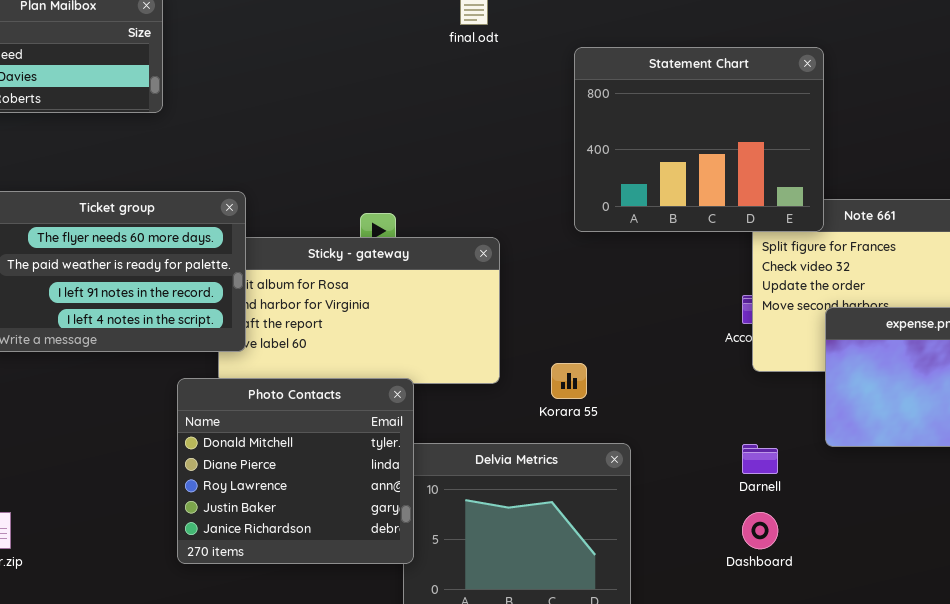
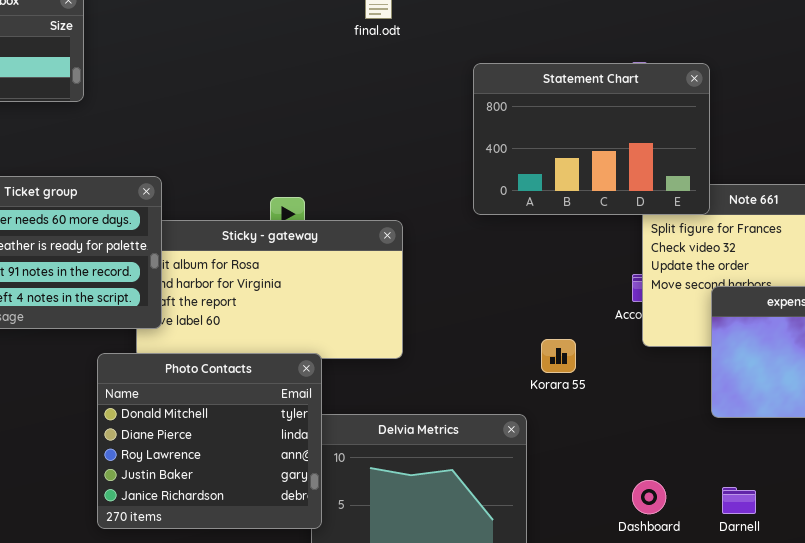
Statement Chart: [574,47,824,232] -> [473,63,710,215], resized
Korara 55: [551,363,587,399] -> [541,339,576,373], moved
Darnell: [742,444,778,474] -> [722,487,756,514], moved

